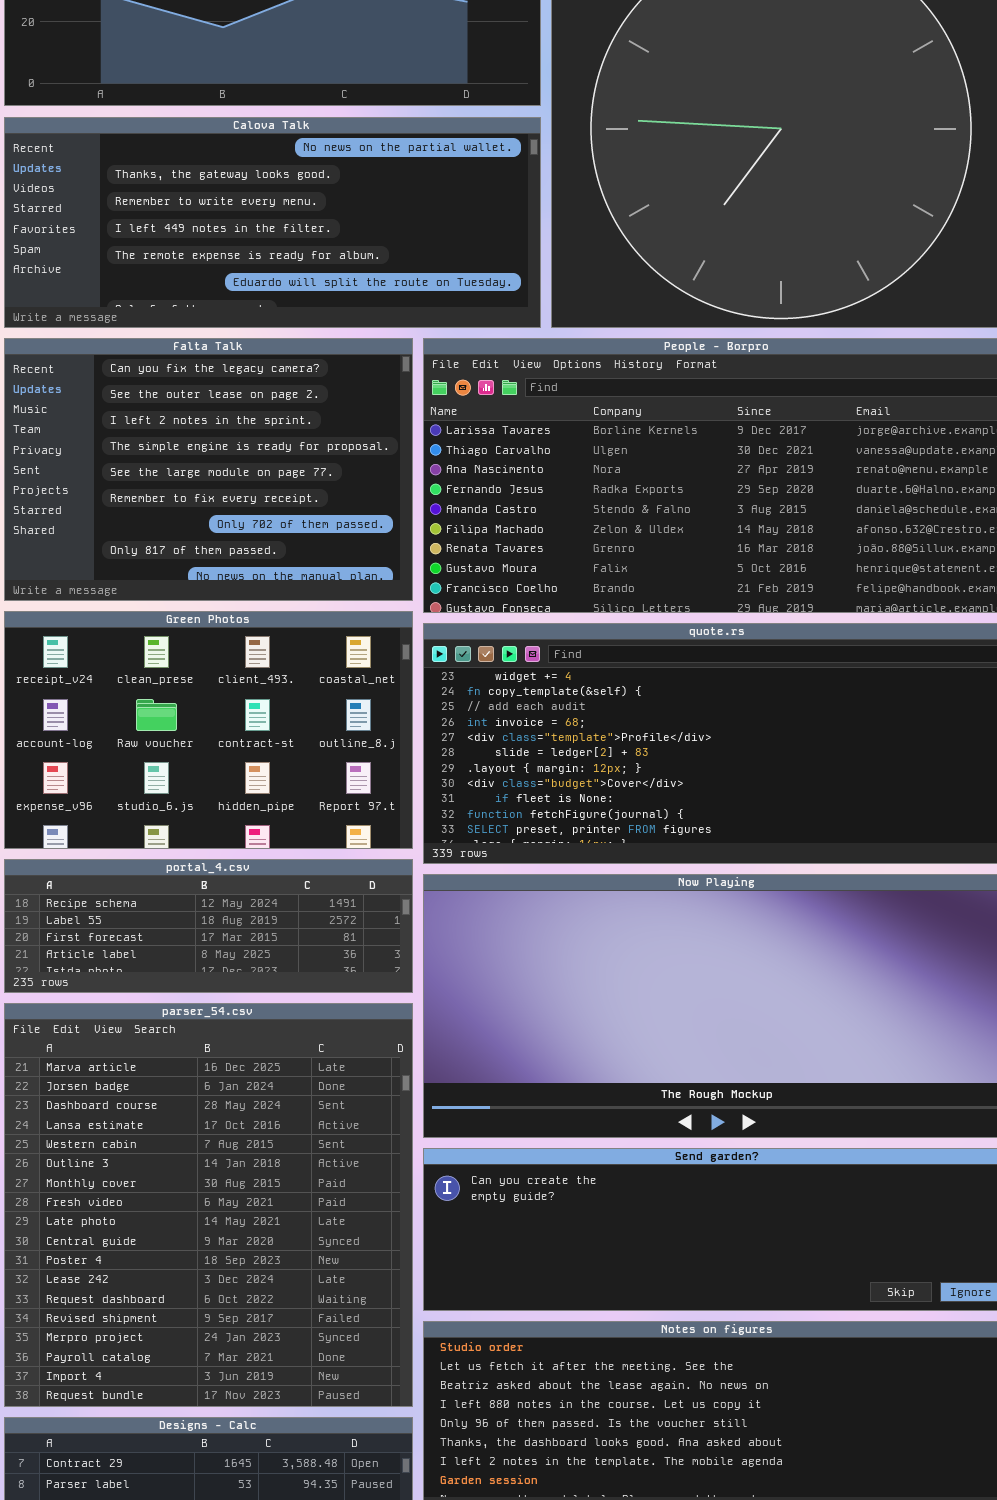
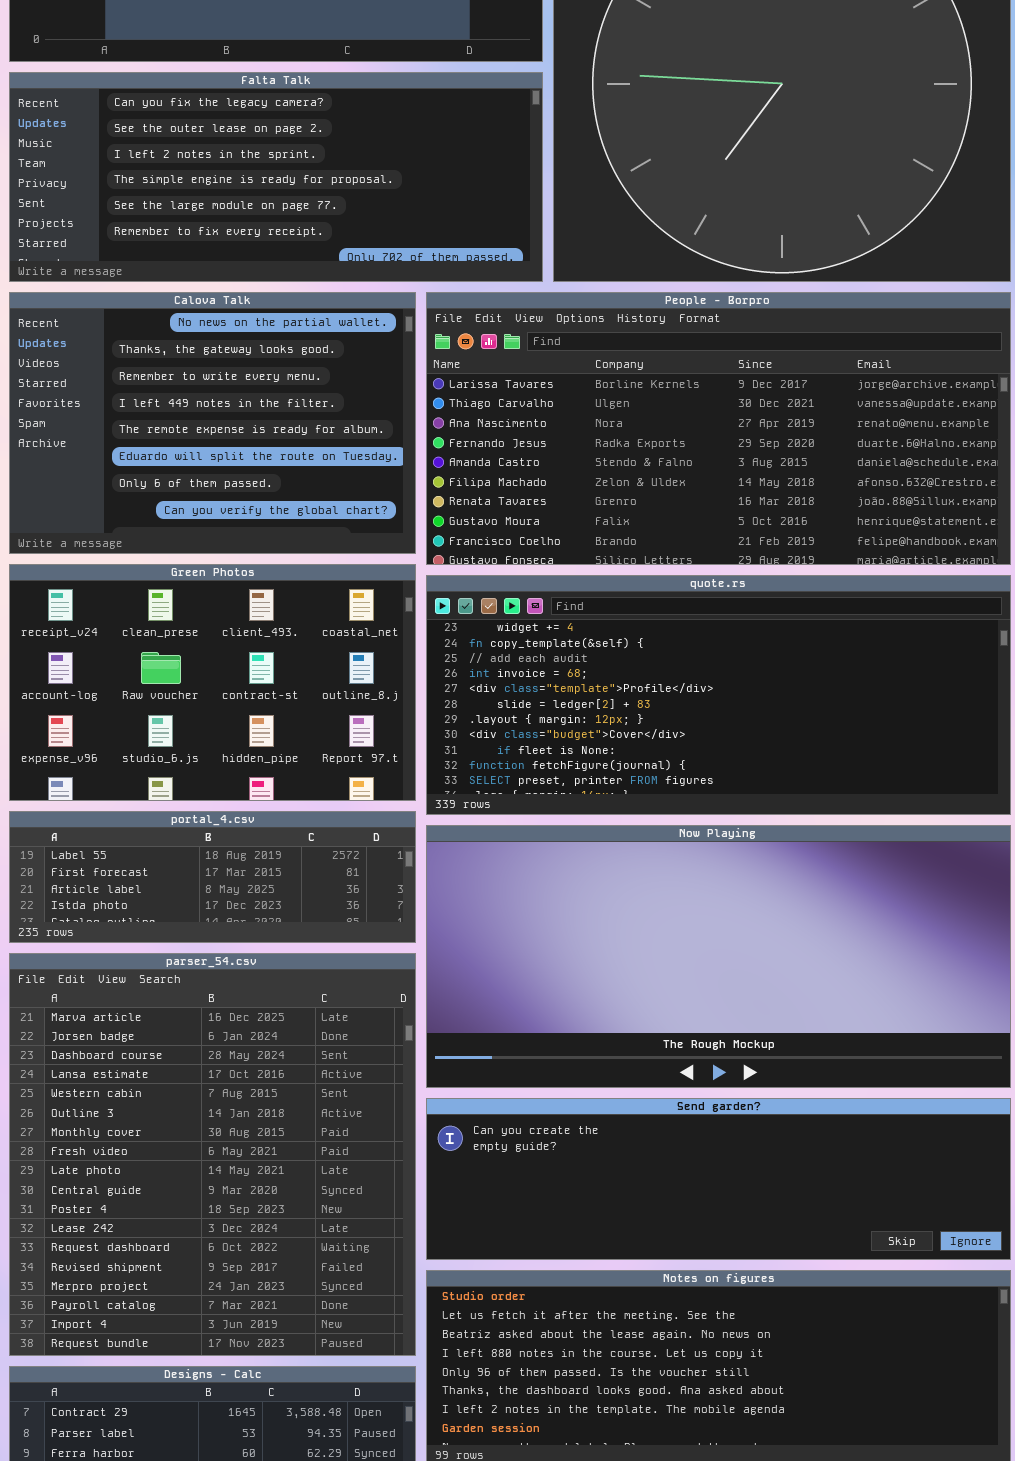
Calova Talk: [4,117,541,328] -> [9,292,416,554], moved, resized
Falta Talk: [4,338,413,601] -> [9,72,543,282], moved, resized
portal_4.csv: [4,859,413,993] -> [9,811,416,943], scrolled down 1 row

